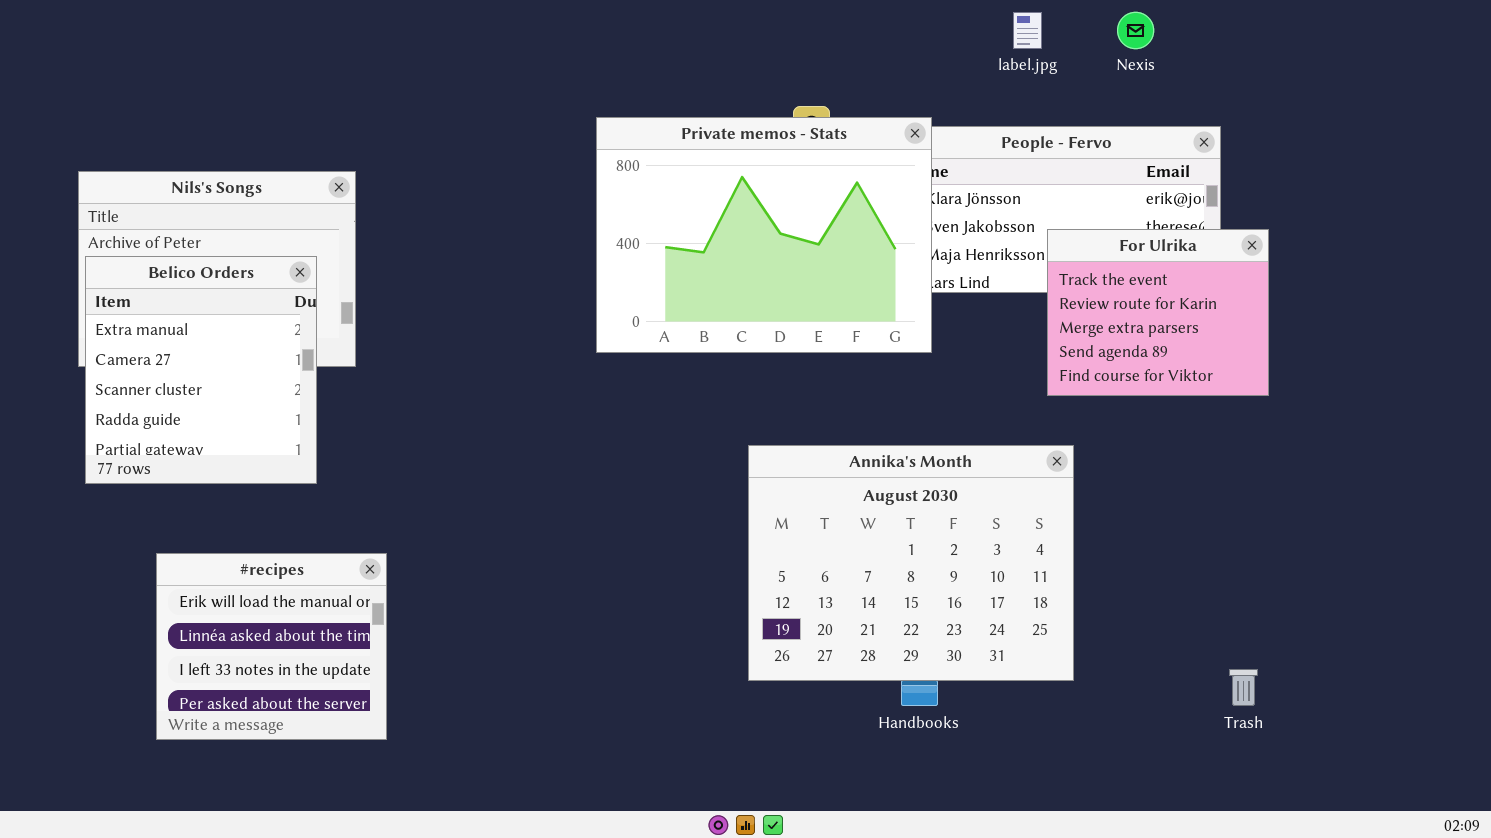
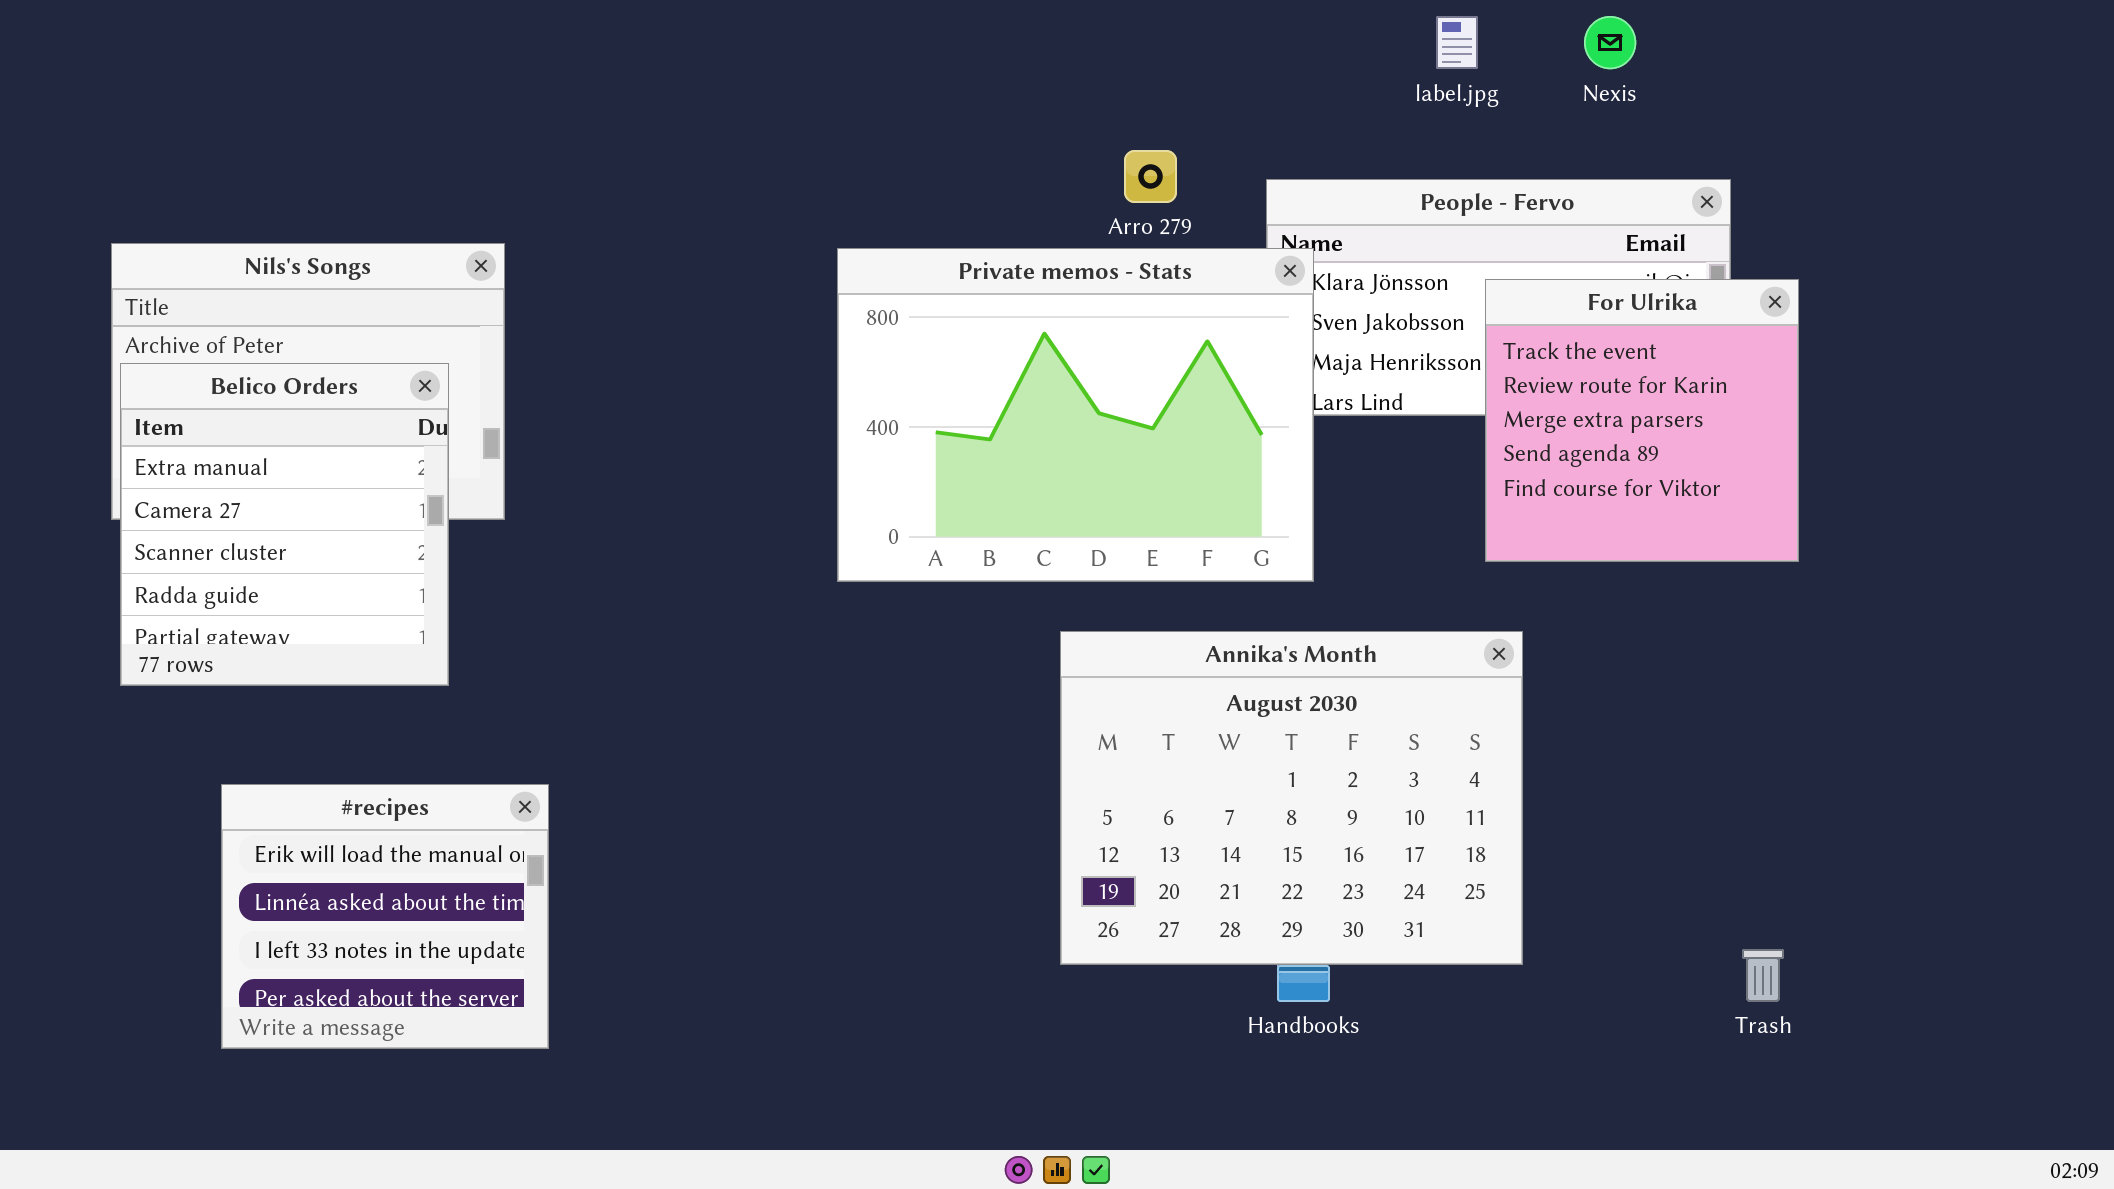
Private memos - Stats: [596,117,932,353] -> [837,248,1314,582], moved
For Ulrika: [1047,229,1269,396] -> [1485,279,1799,562], resized

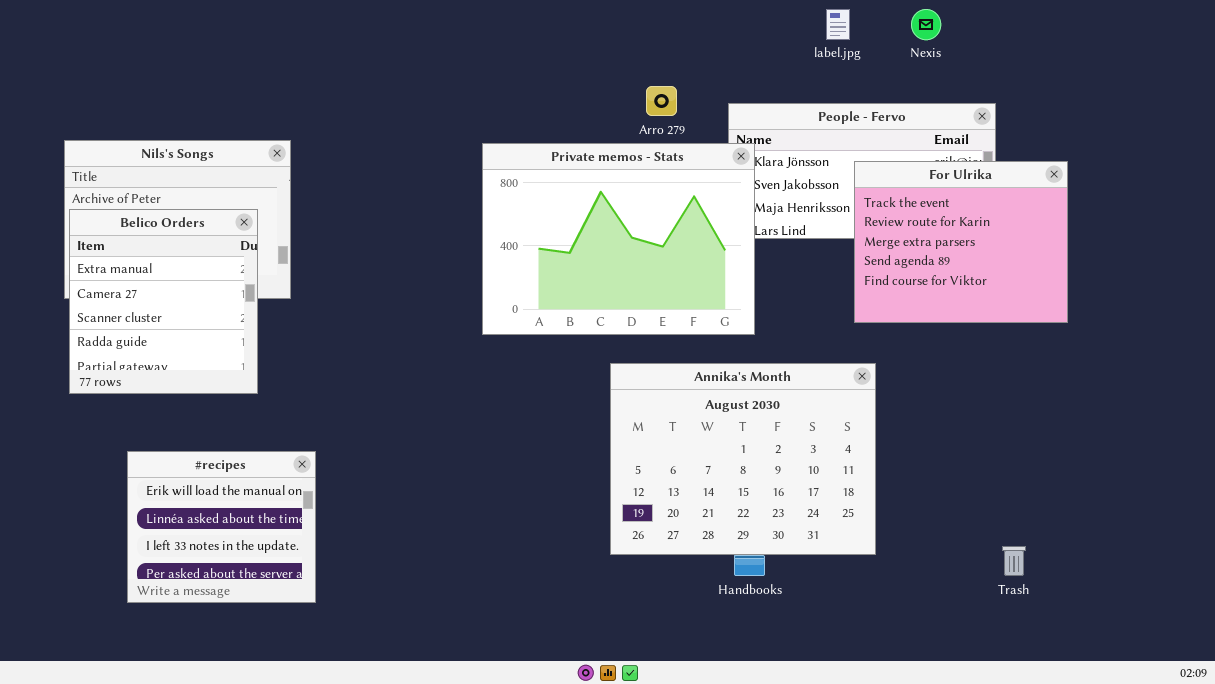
For Ulrika: [1485,279,1799,562] -> [854,161,1068,323], resized

